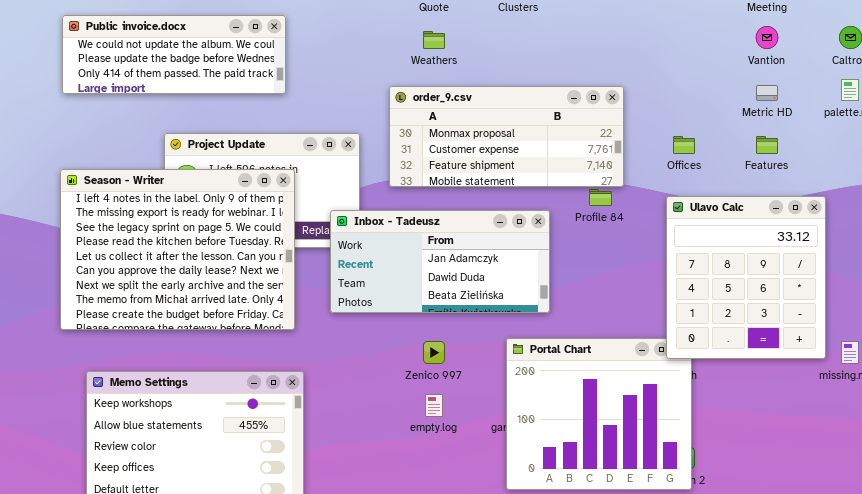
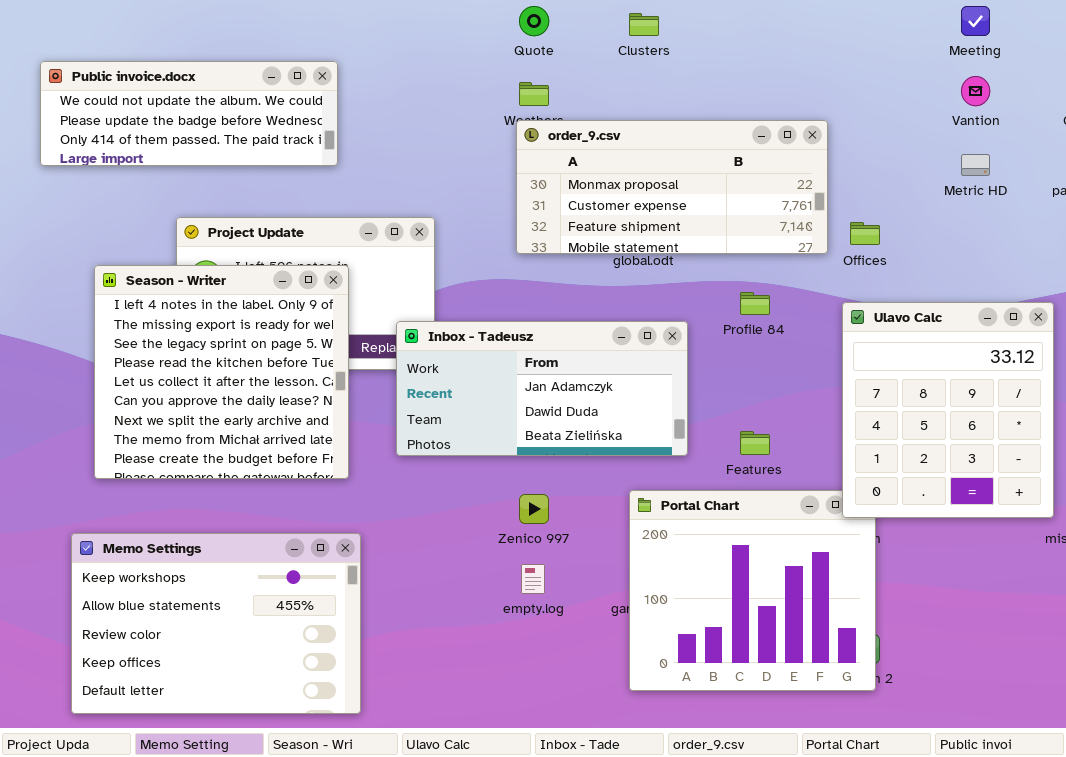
order_9.csv: [389,86,624,187] -> [516,120,828,254], moved
Features: [756,136,778,154] -> [740,431,770,455], moved
Season - Writer: [60,169,295,330] -> [94,265,349,479], resized

